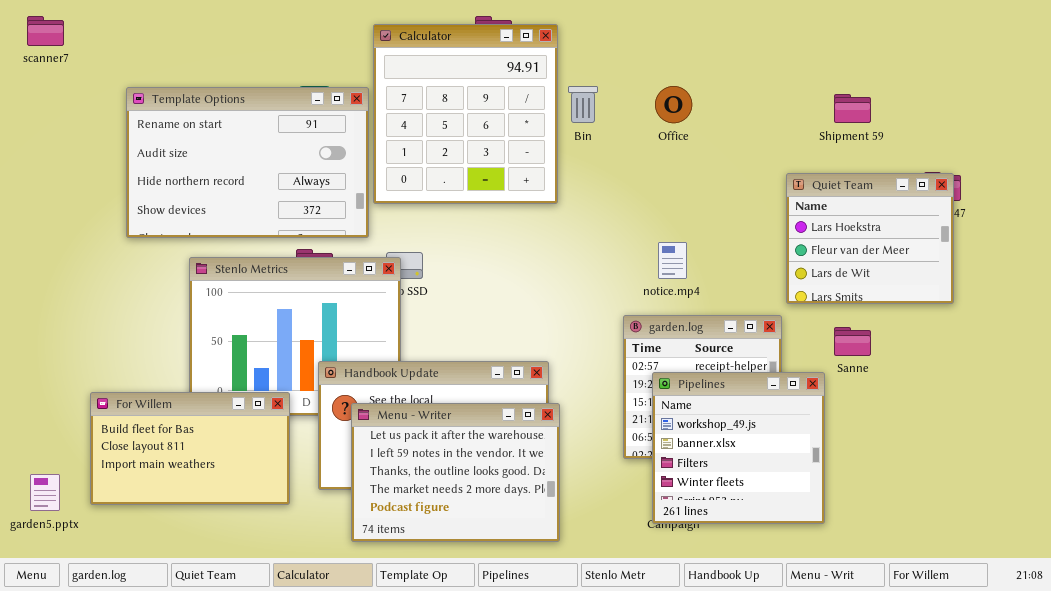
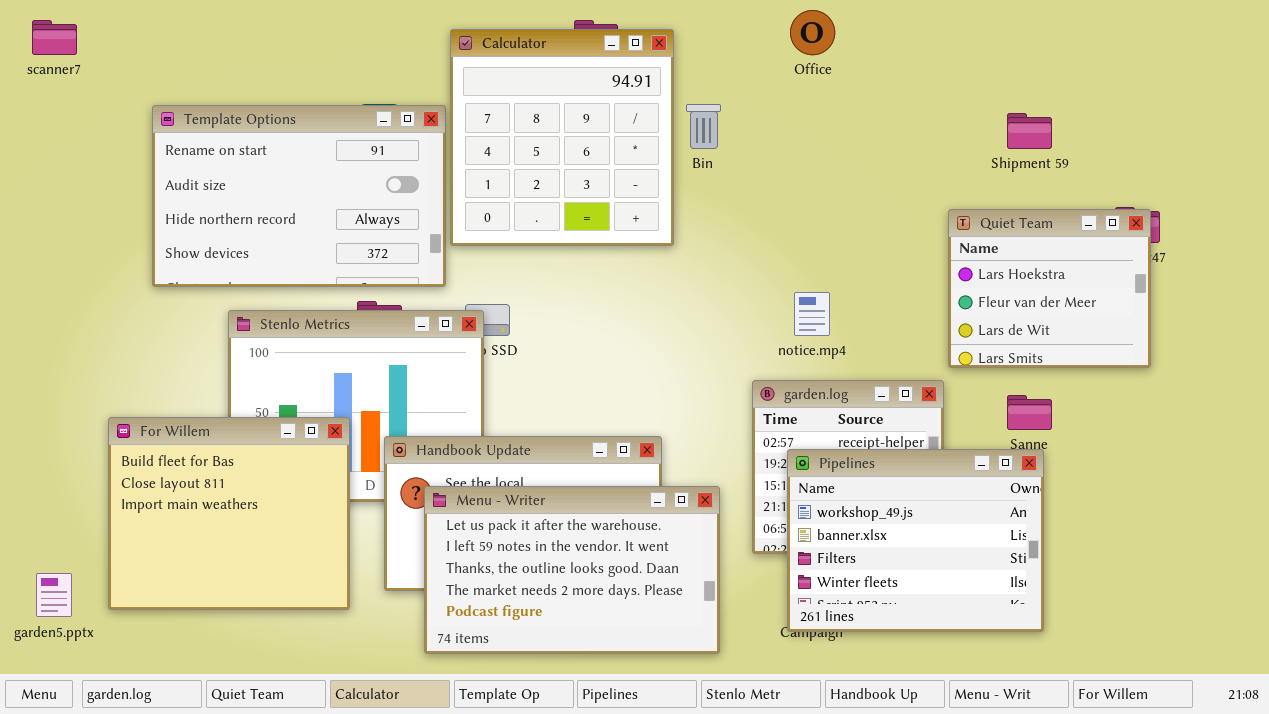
Office: [655,86,692,123] -> [790,10,835,55], moved
Pipelines: [652,372,825,524] -> [787,449,1044,632], resized
For Willem: [90,392,290,505] -> [108,417,350,610], resized
Menu - Writer: [351,403,560,542] -> [424,486,720,654], resized

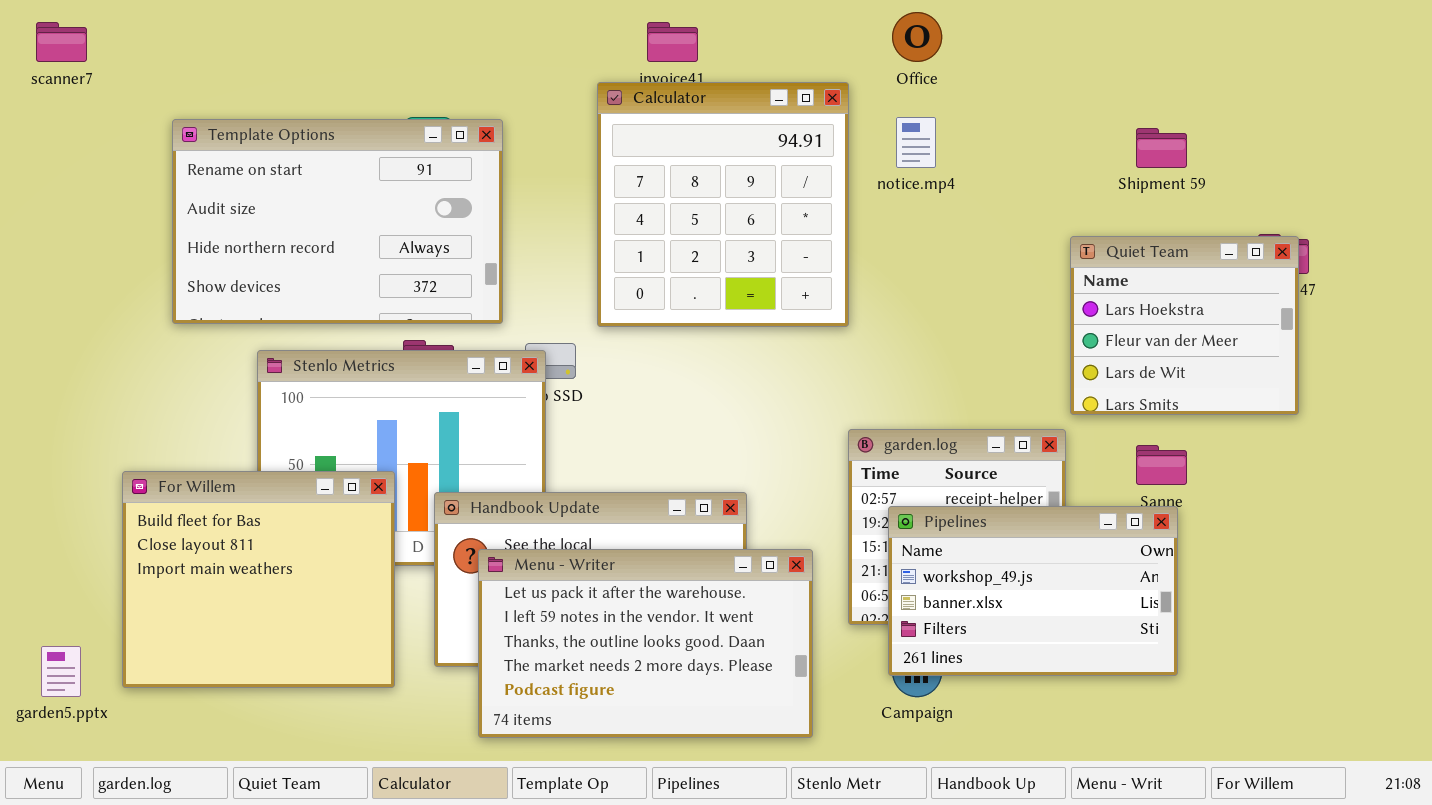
Calculator: [450,29,674,246] -> [597,82,849,327], moved
notice.mp4: [794,292,830,336] -> [896,117,936,168], moved
Pipelines: [787,449,1044,632] -> [888,506,1178,676], resized

